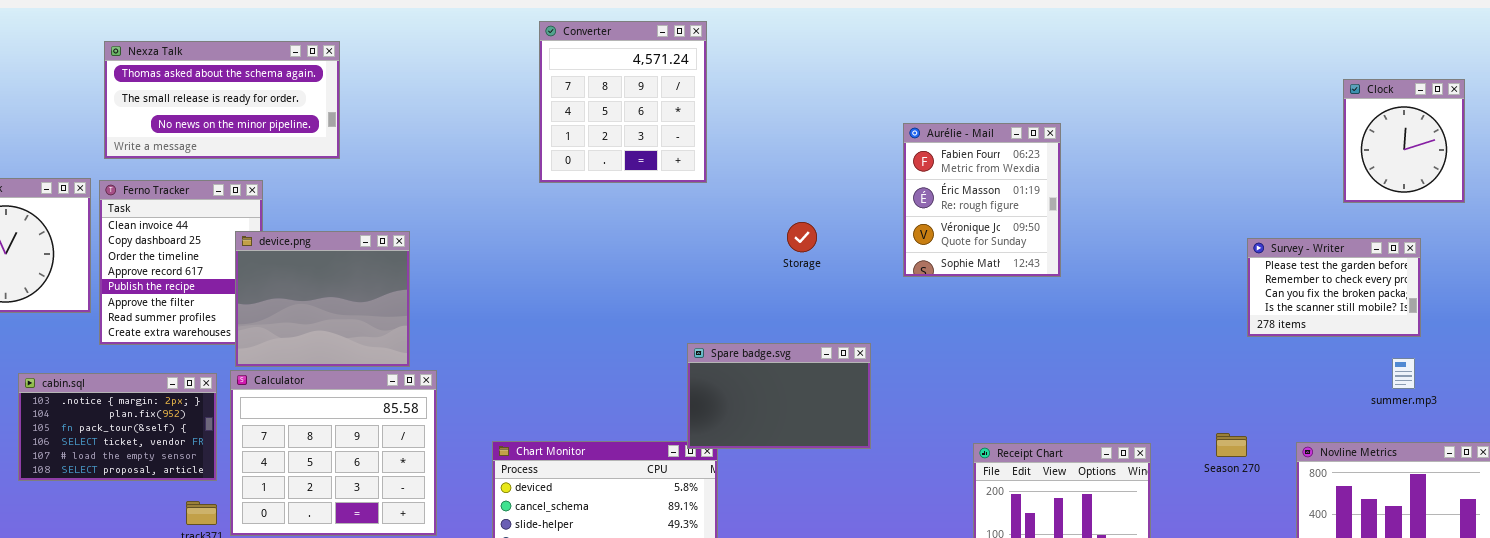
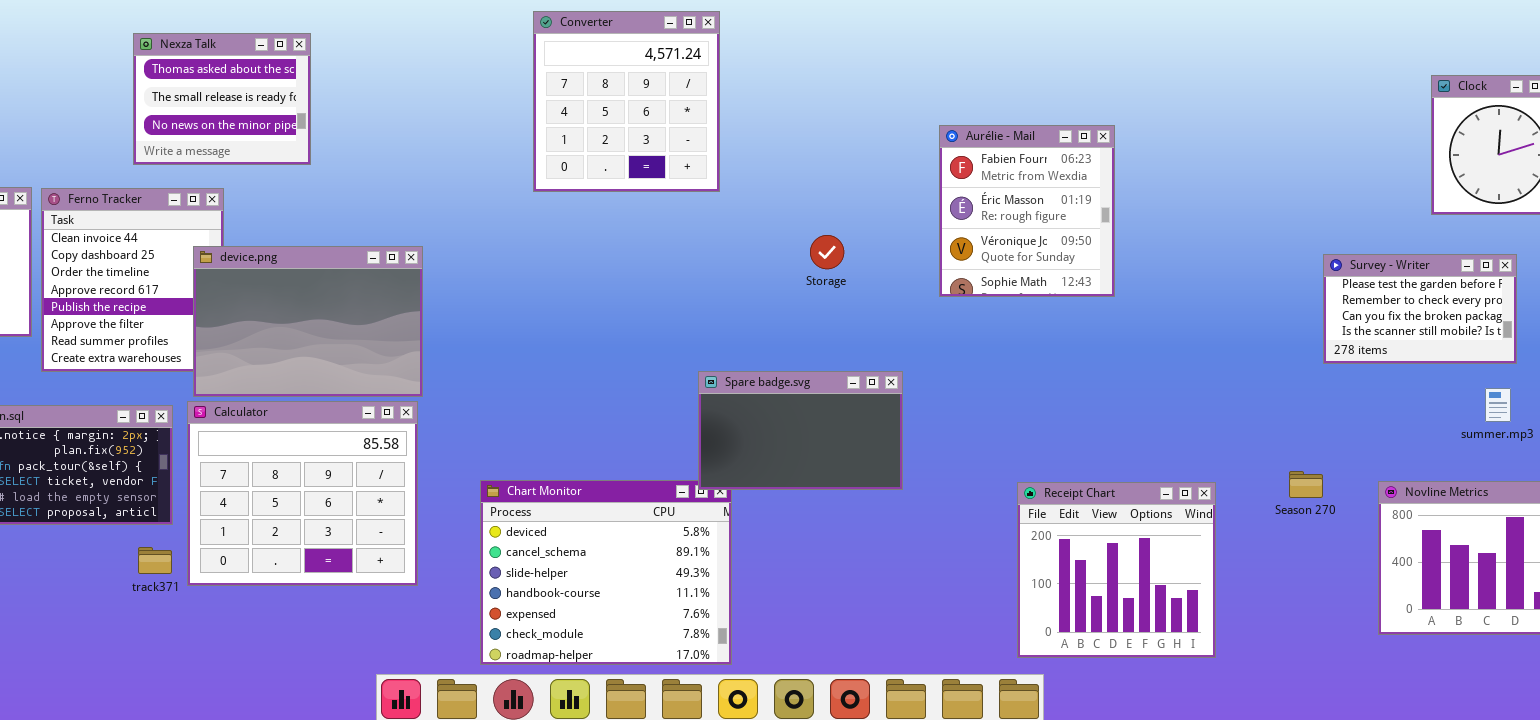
Nexza Talk: [104,41,340,159] -> [133,33,311,165], resized
device.png: [235,231,410,367] -> [193,246,423,397], resized

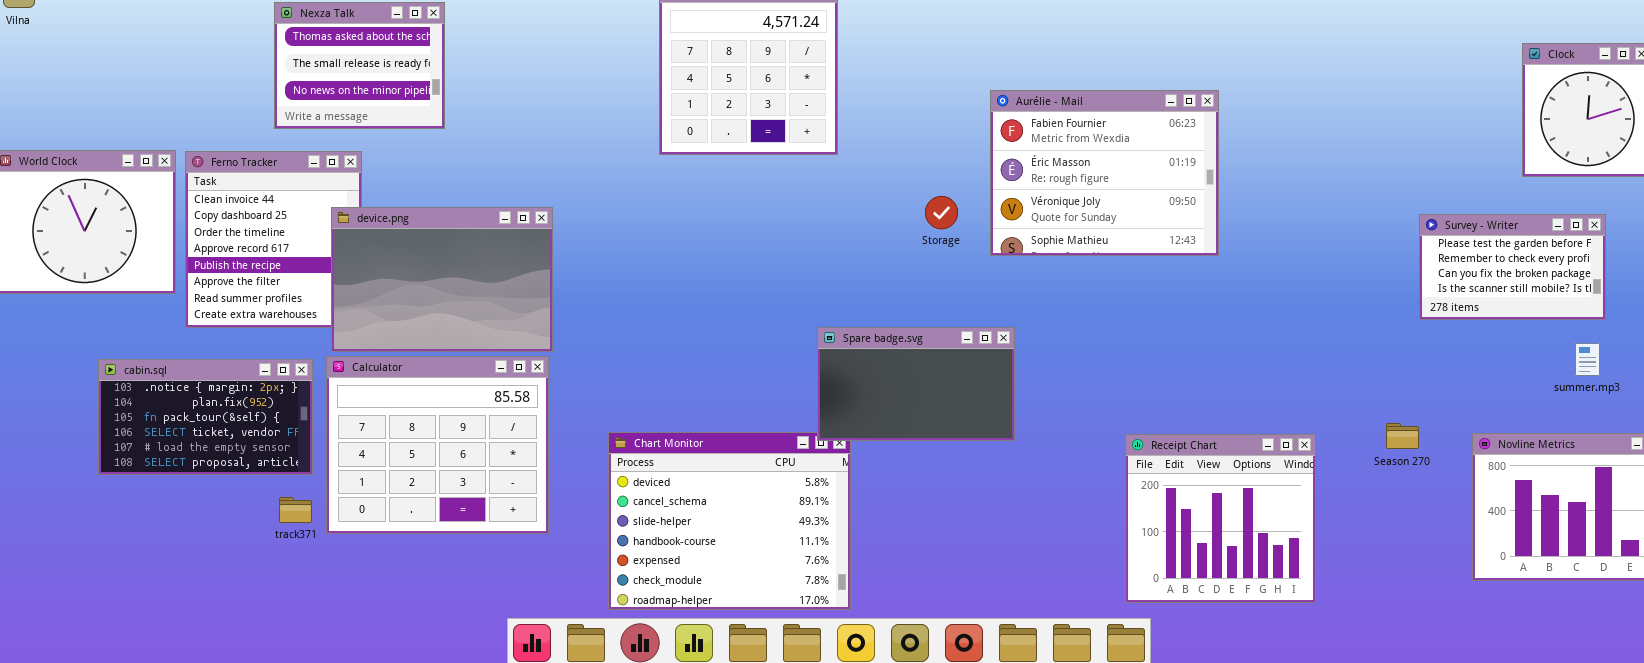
Aurélie - Mail: [939,125,1115,297] -> [990,90,1219,256], resized

